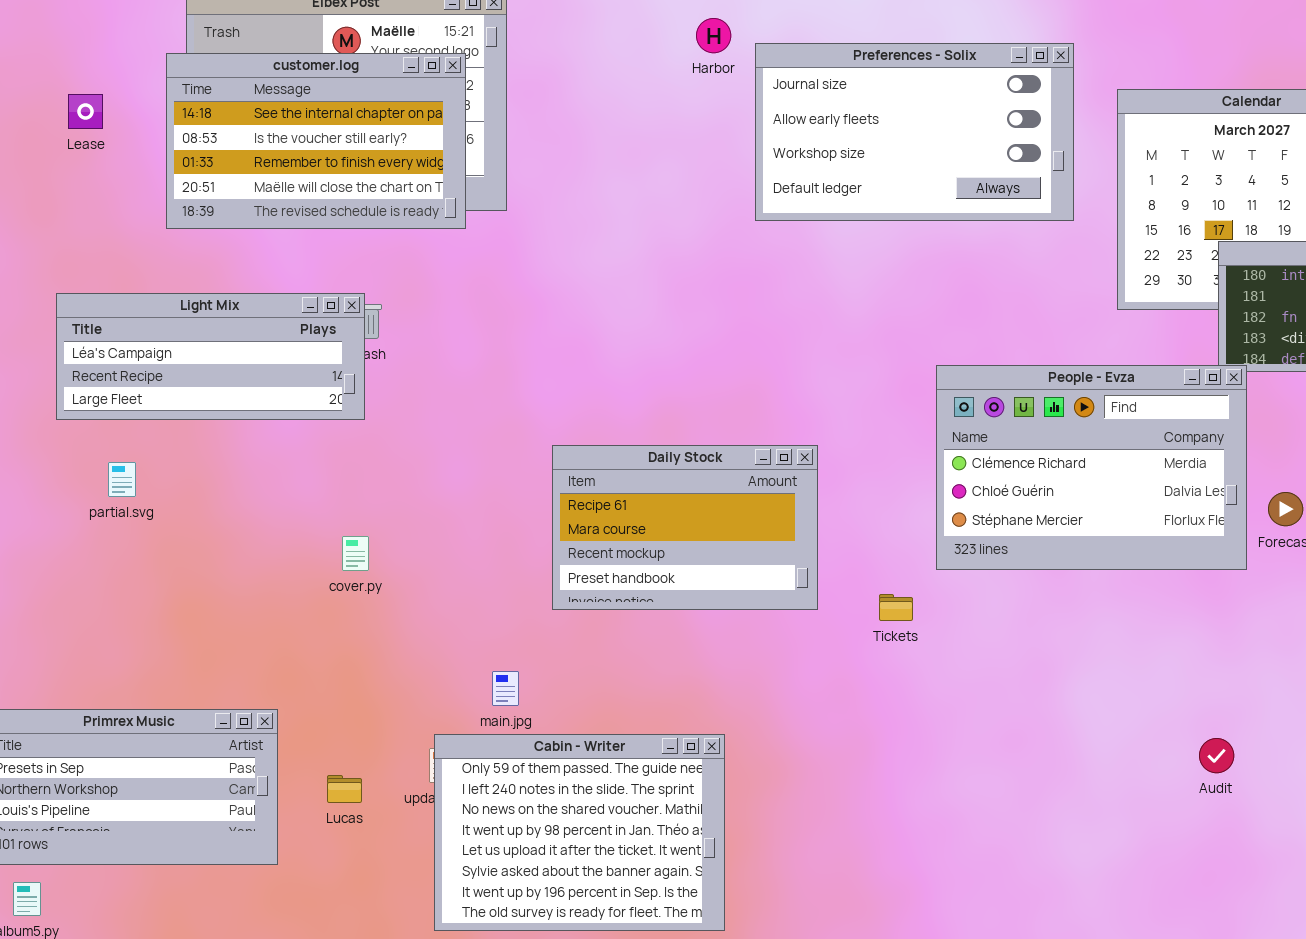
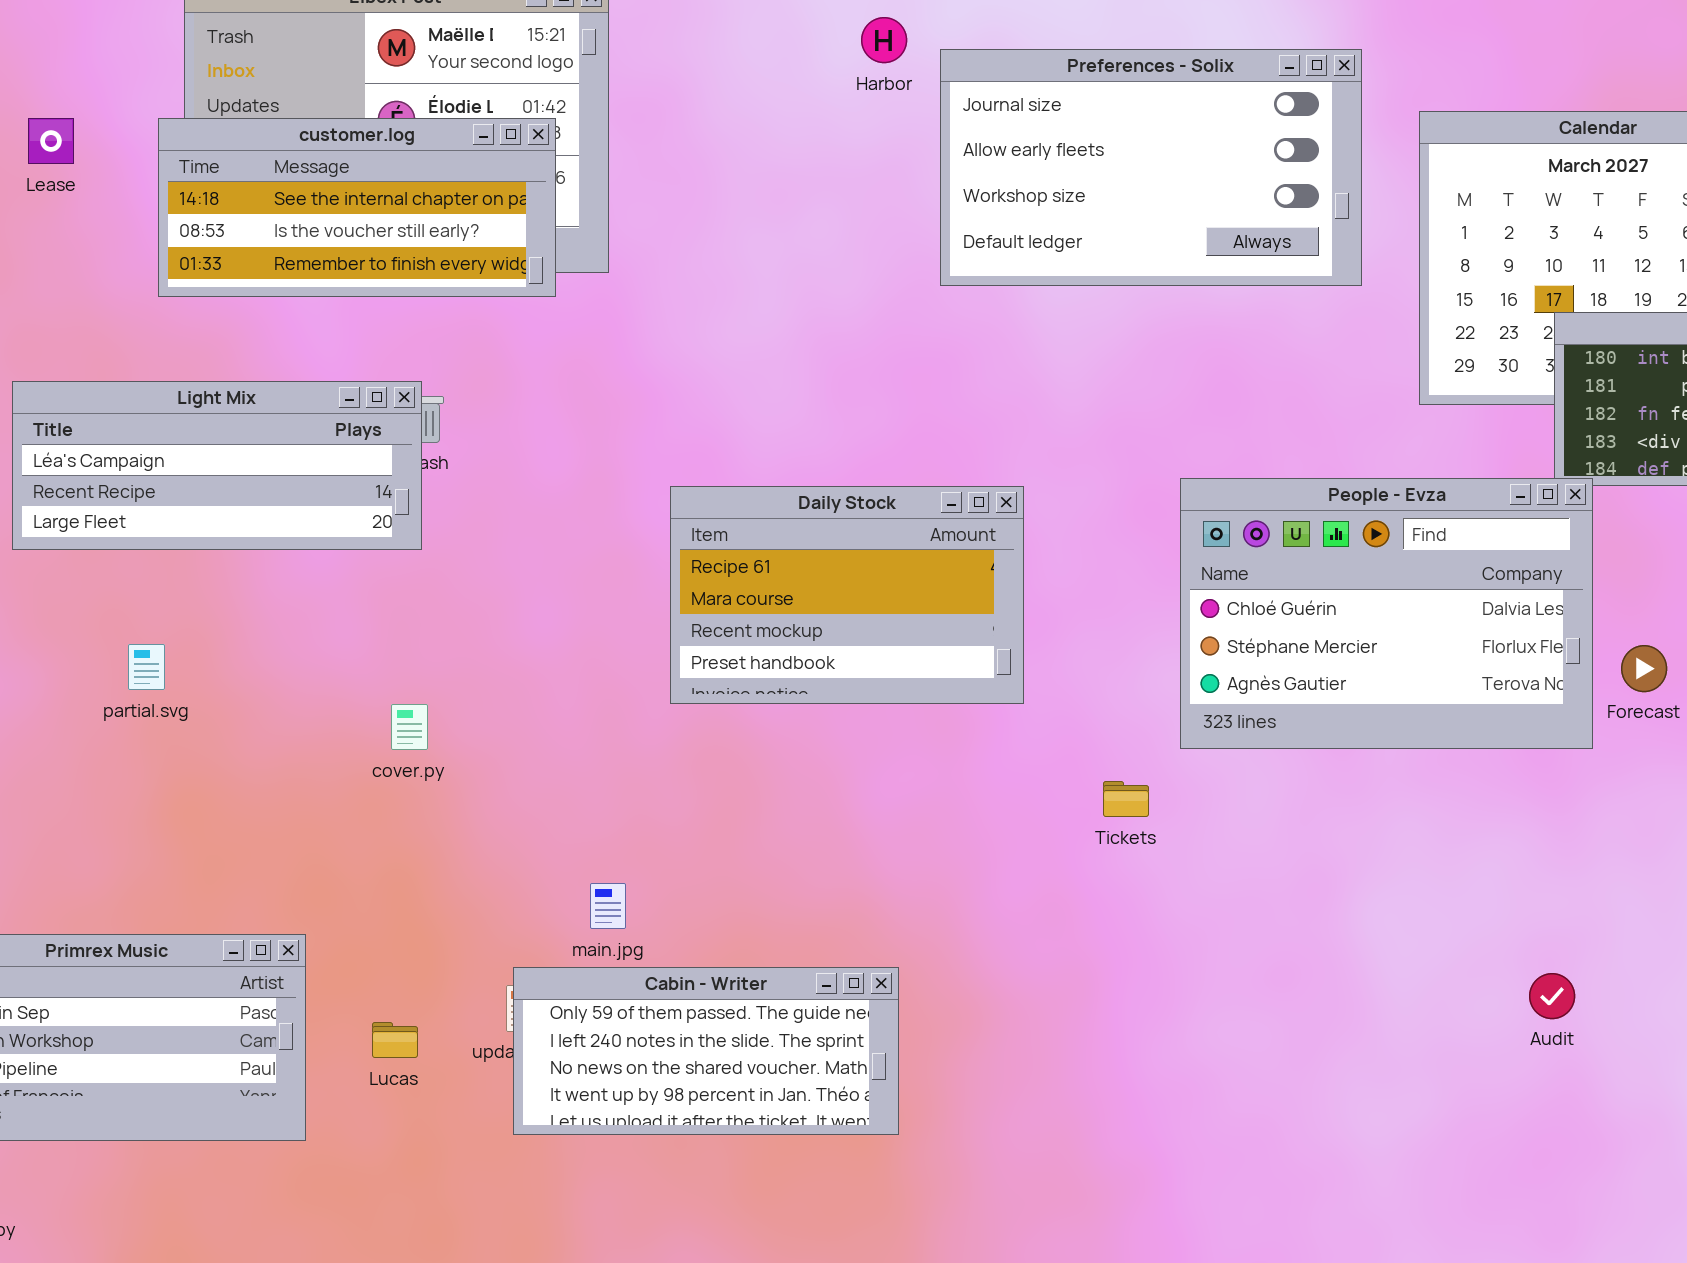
customer.log: [166,53,466,229] -> [158,118,556,297], resized
People - Evza: [936,365,1247,570] -> [1180,478,1593,749], scrolled down 1 row
Daily Stock: [552,445,818,610] -> [670,486,1024,704], moved
partial.svg: [108,462,136,497] -> [128,644,165,690], moved
Cabin - Writer: [434,734,725,931] -> [513,967,899,1135], resized

